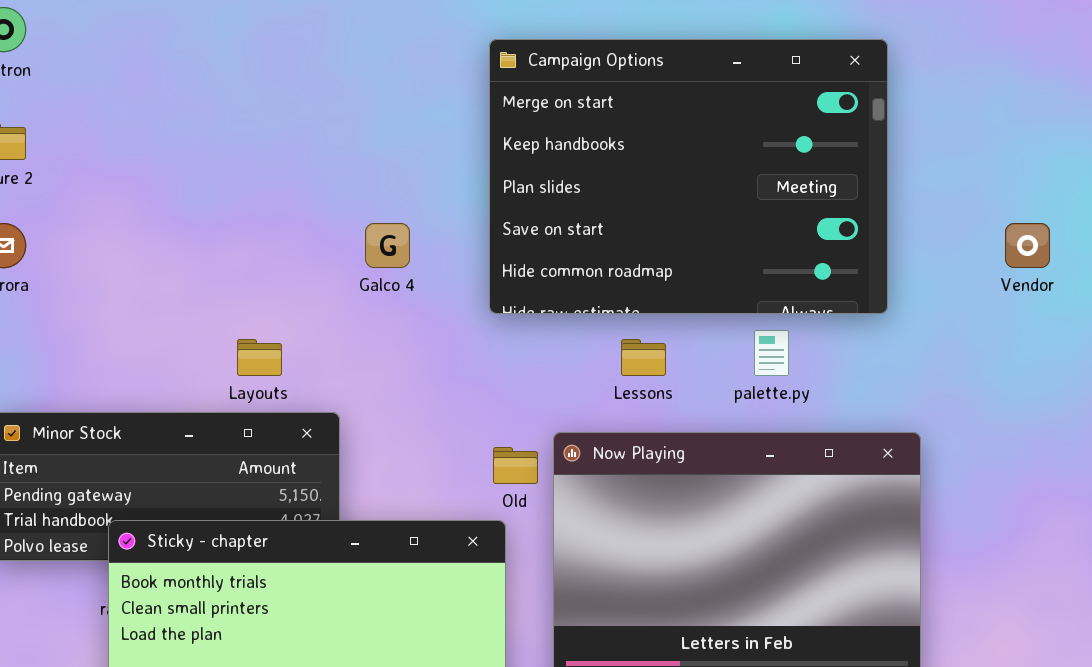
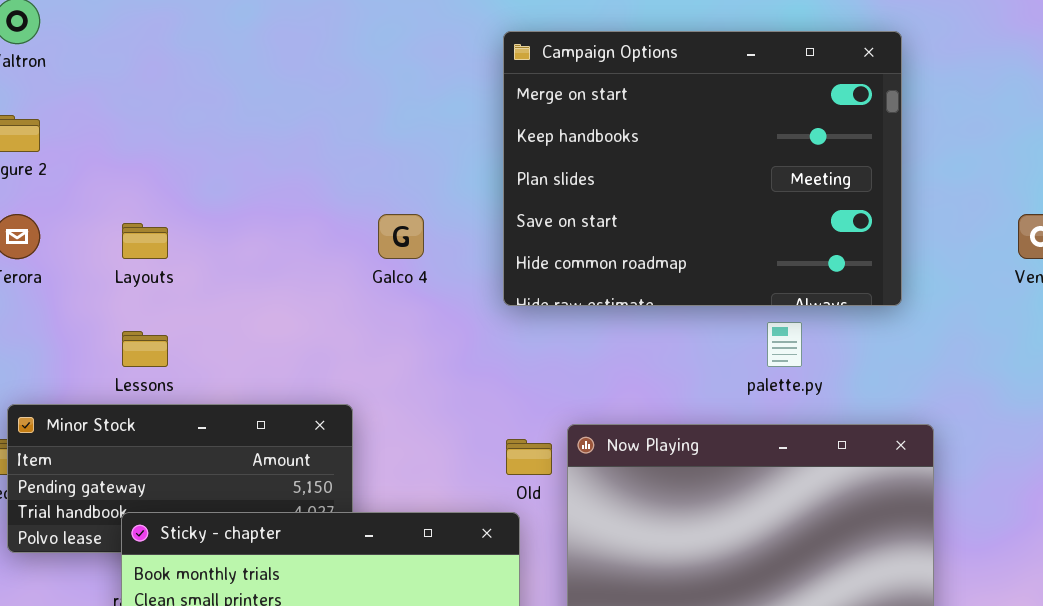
Layouts: [237,339,282,376] -> [122,223,168,259], moved
Lessons: [621,339,666,376] -> [122,331,168,367], moved

